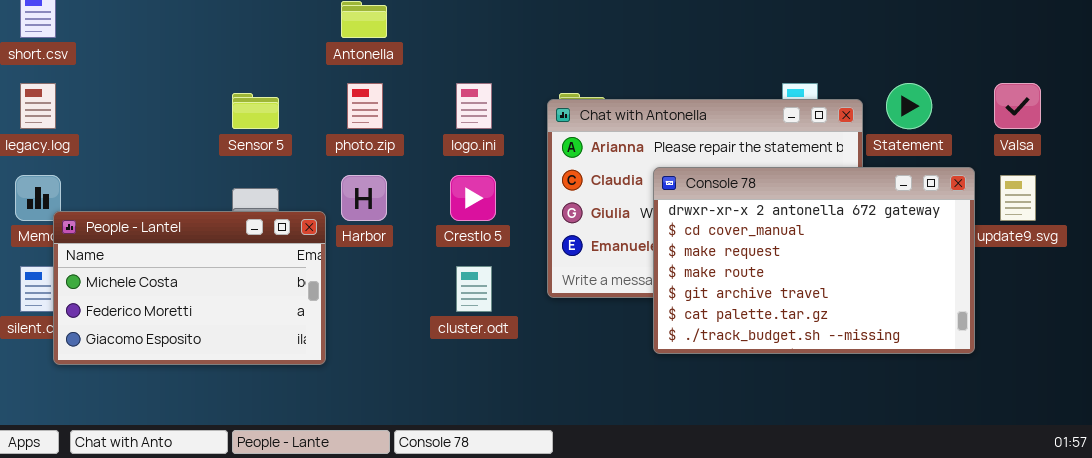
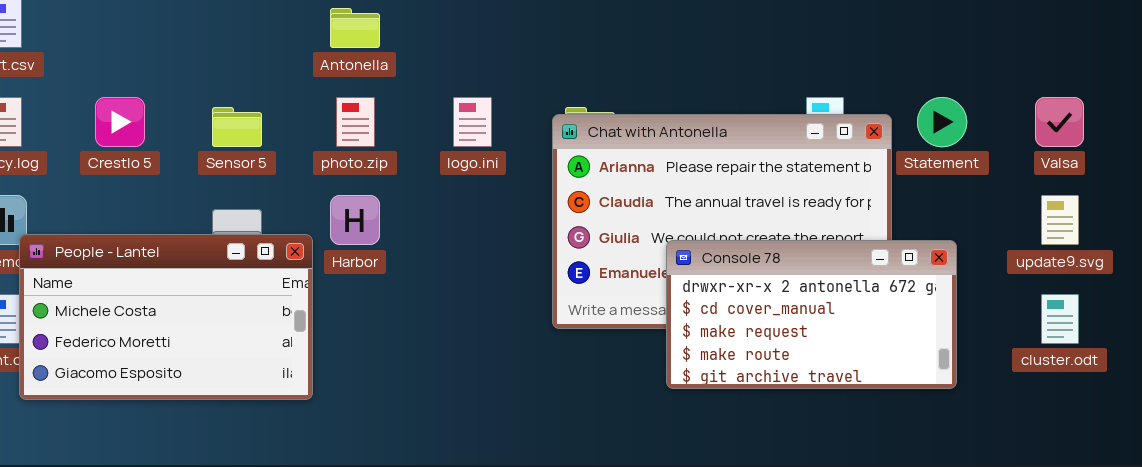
Console 78: [653,167,975,354] -> [666,240,957,389], resized
Crestlo 5: [450,175,496,221] -> [95,97,145,147], moved
cluster.odt: [456,266,492,312] -> [1041,294,1079,344], moved

